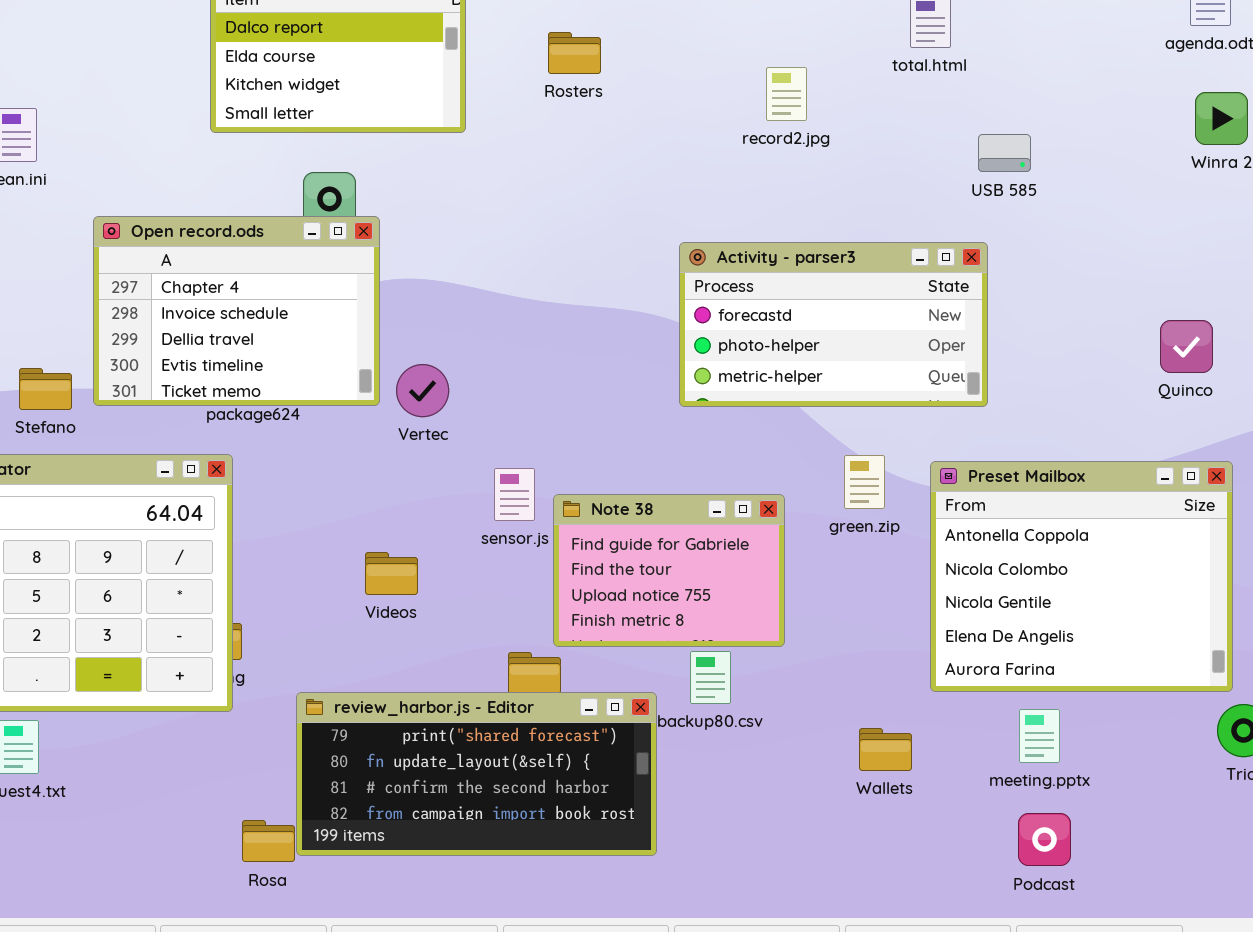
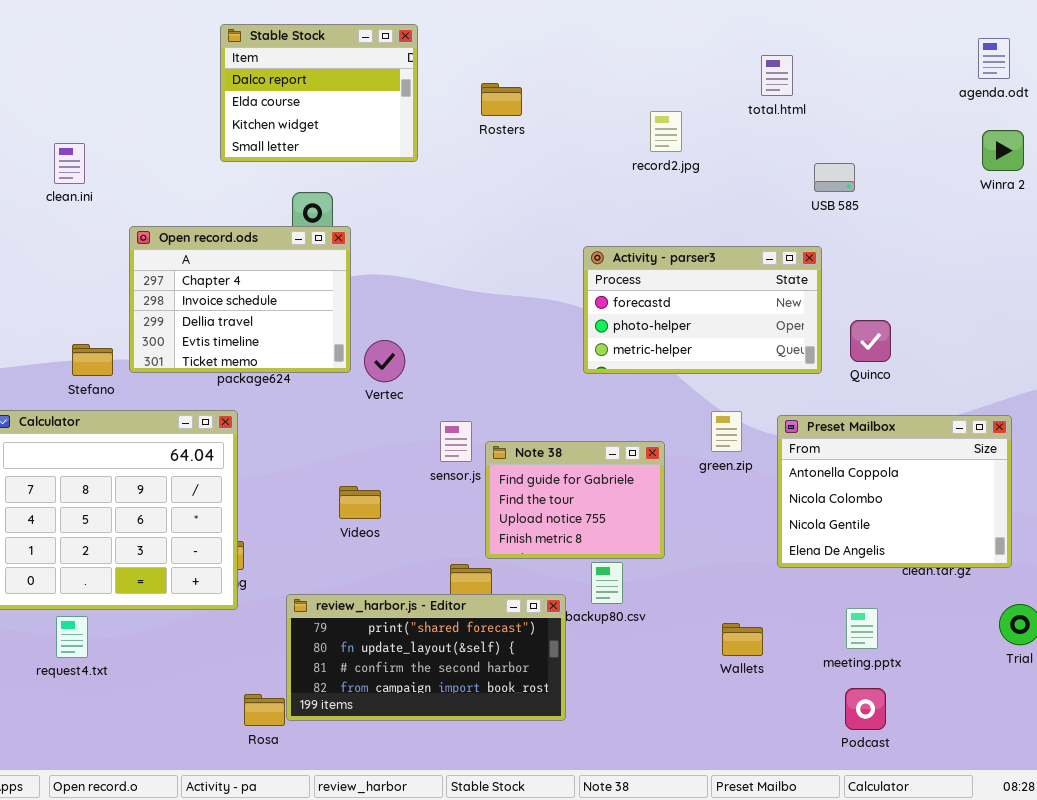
Quinco: [1160,320,1213,373] -> [850,320,891,362], moved
Preset Mailbox: [930,461,1233,692] -> [777,415,1012,568], resized

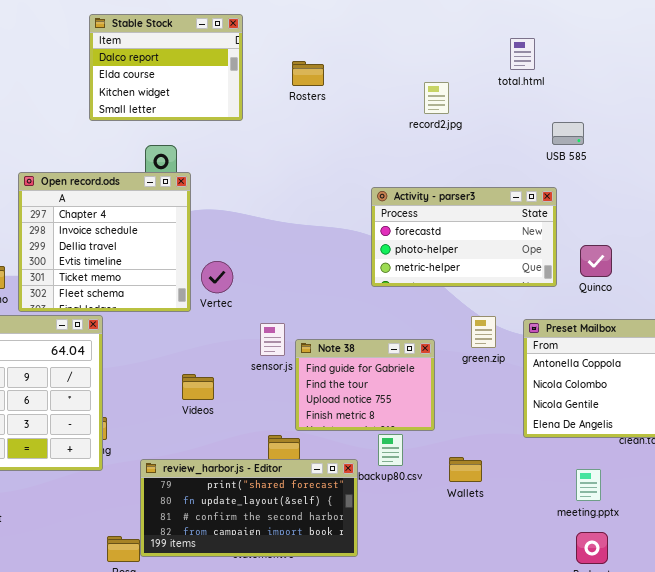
Open record.ods: [129,226,351,373] -> [18,172,191,312], resized
Wallets: [722,623,763,656] -> [449,457,482,482], moved

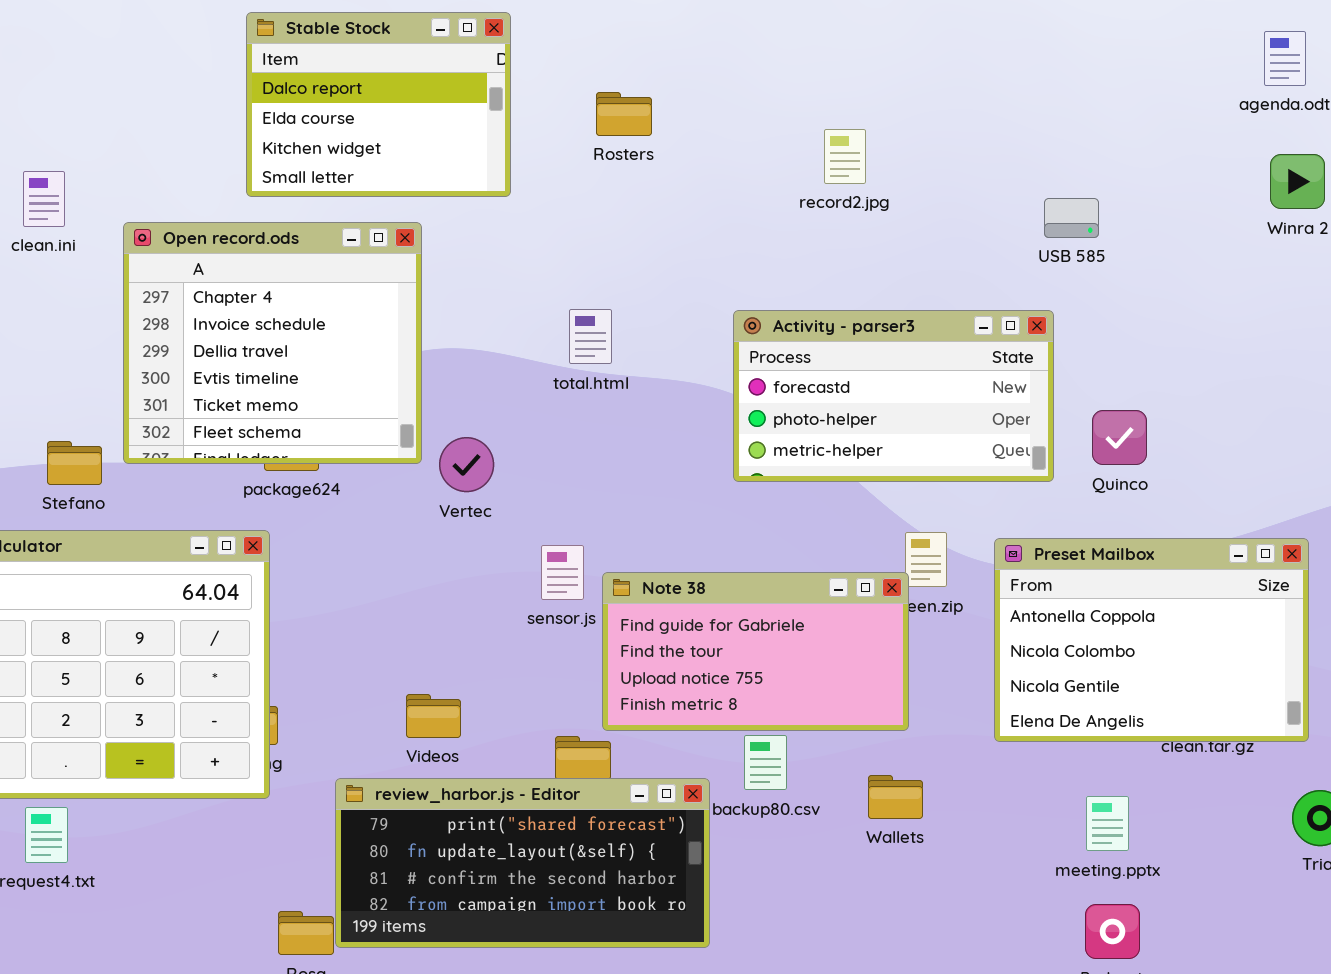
total.html: [510,38,535,70] -> [569,309,612,364], moved
Open record.ods: [18,172,191,312] -> [123,222,422,464], moved
Note 38: [295,339,435,431] -> [602,572,909,731], resized
Videos: [182,374,214,400] -> [406,694,461,738], moved

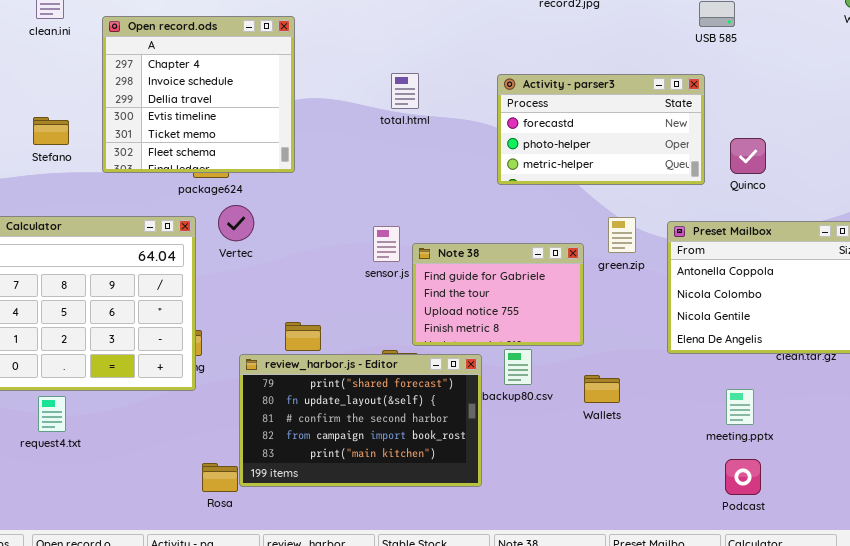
Vertec: [439,437,494,492] -> [218,205,254,241], moved
Stefano: [47,441,102,485] -> [33,117,69,145], moved
Note 38: [602,572,909,731] -> [412,243,584,346], resized
review_harbor.js - Editor: [335,778,710,948] -> [239,354,482,487], resized

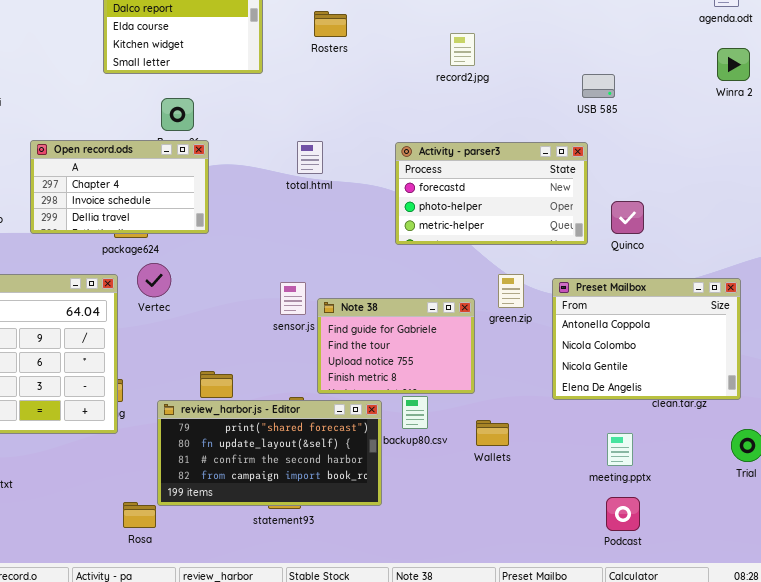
Open record.ods: [102,16,295,173] -> [30,140,209,234], resized
review_harbor.js - Editor: [239,354,482,487] -> [157,400,382,506], resized

